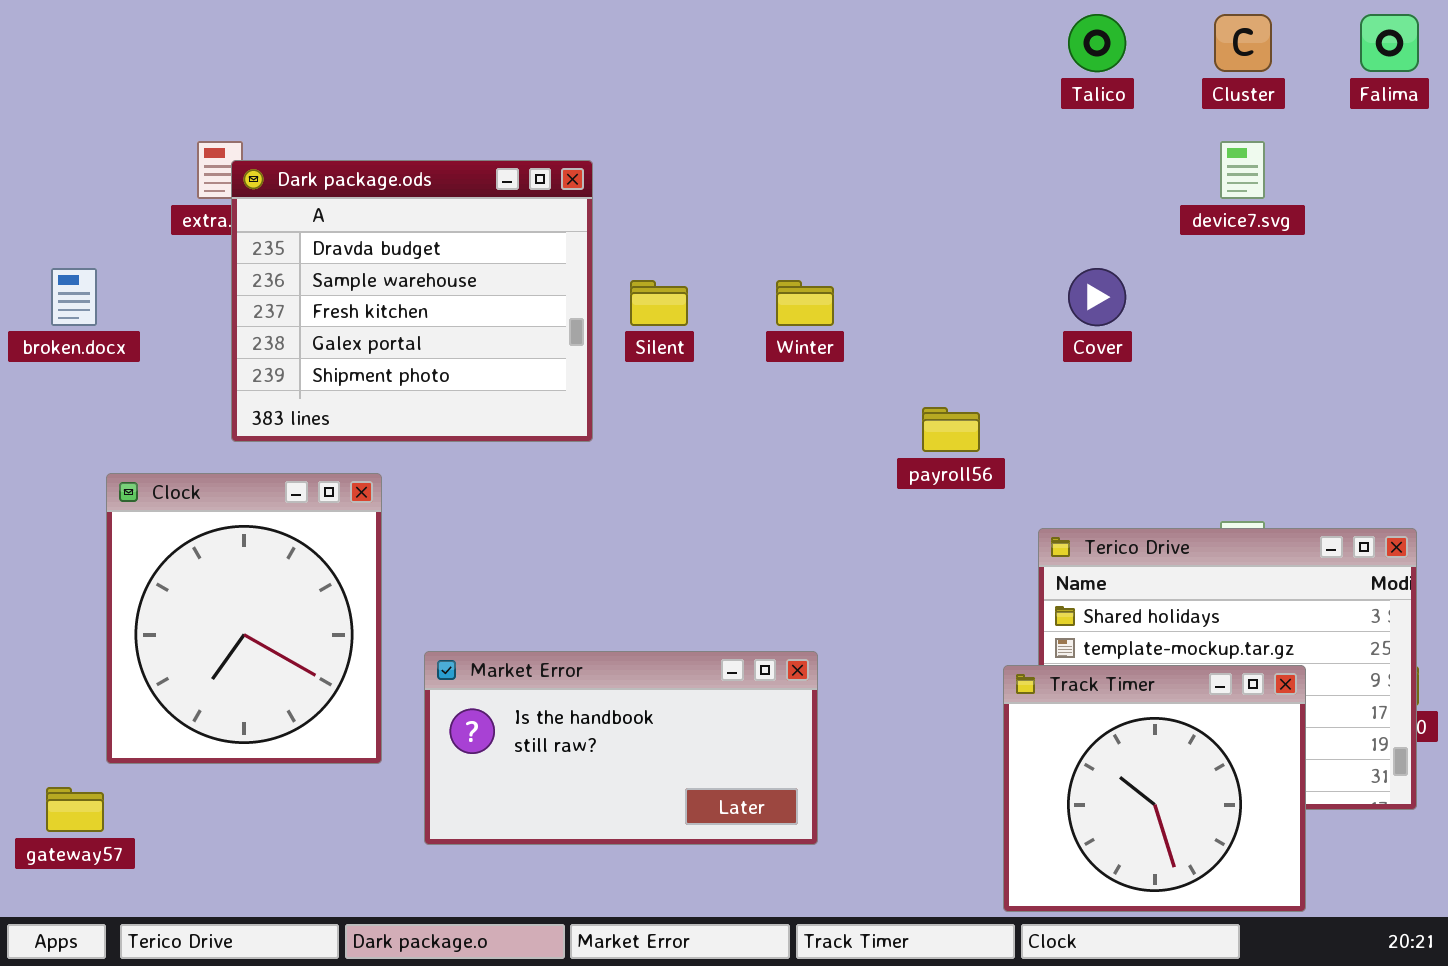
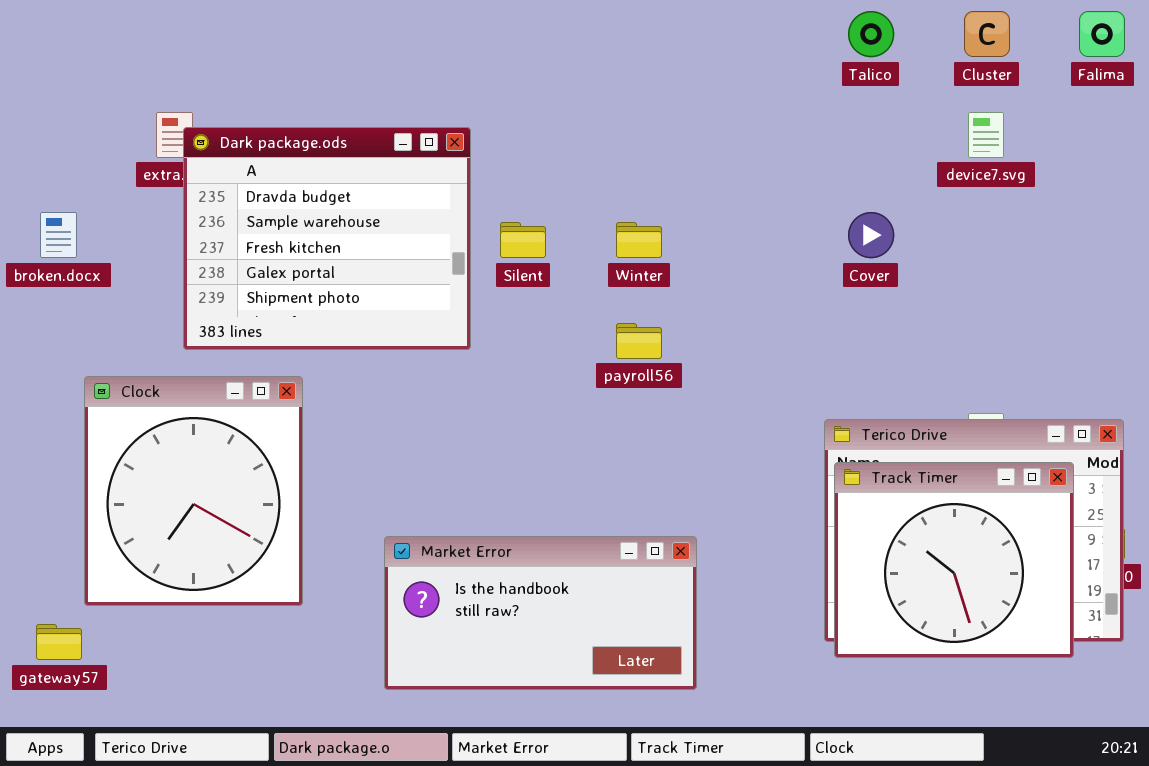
payroll56: [922,407,980,452] -> [616,323,662,359], moved
Market Error: [424,651,818,845] -> [384,536,697,690], moved
Track Timer: [1003,665,1306,912] -> [834,462,1074,658], moved

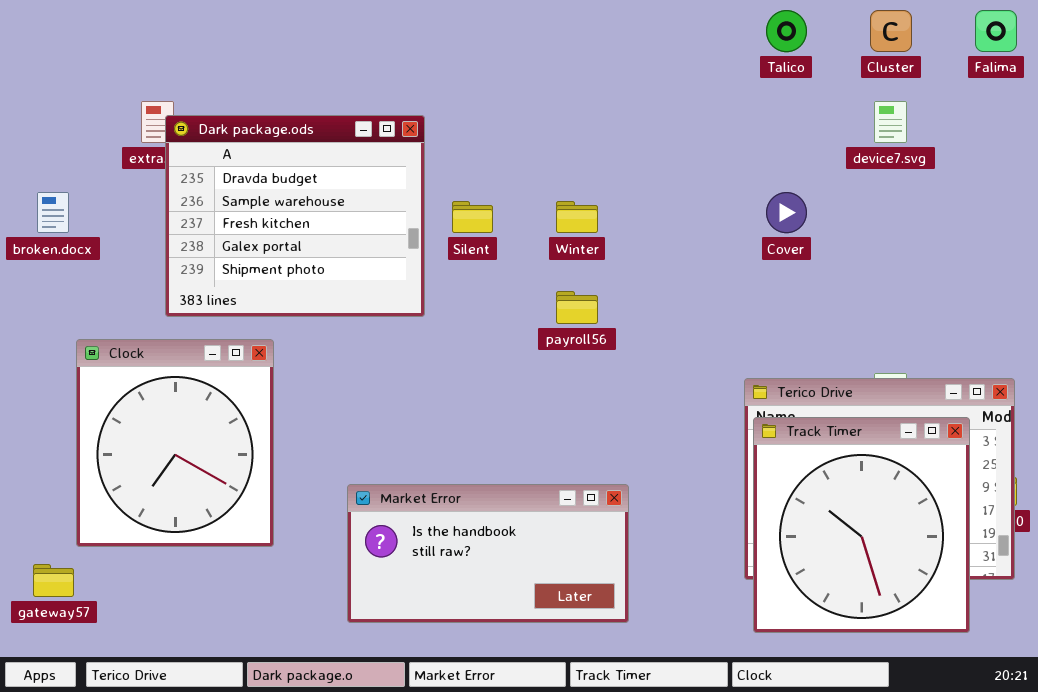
Track Timer: [834,462,1074,658] -> [753,417,970,633], resized

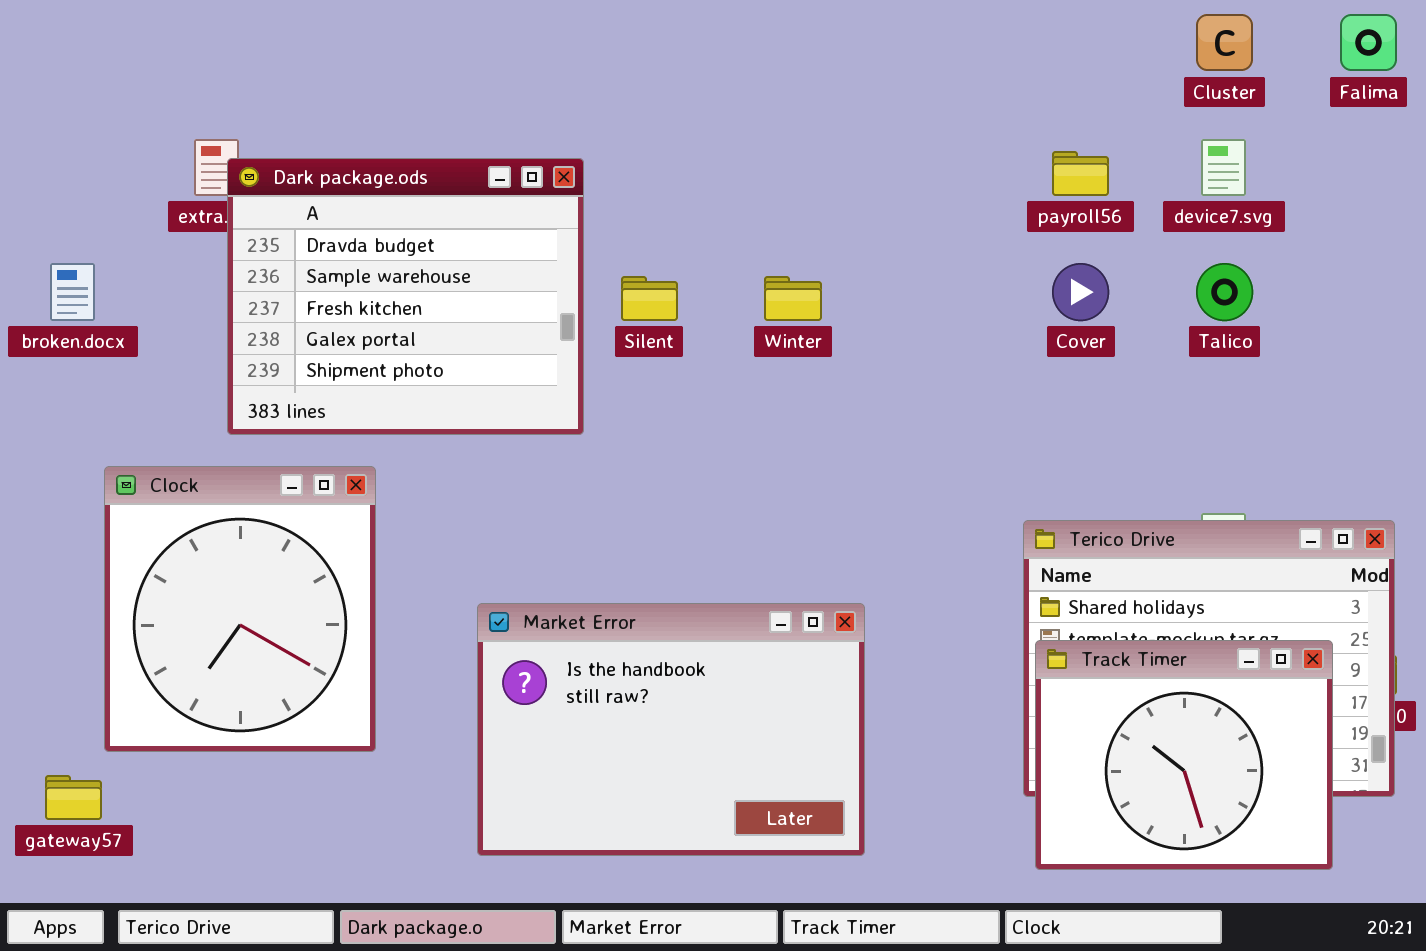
Talico: [766,10,807,52] -> [1196,263,1253,321], moved
payroll56: [556,291,598,324] -> [1052,151,1109,196], moved
Track Timer: [753,417,970,633] -> [1035,640,1333,870], resized
Market Error: [347,484,629,623] -> [477,603,865,856], resized

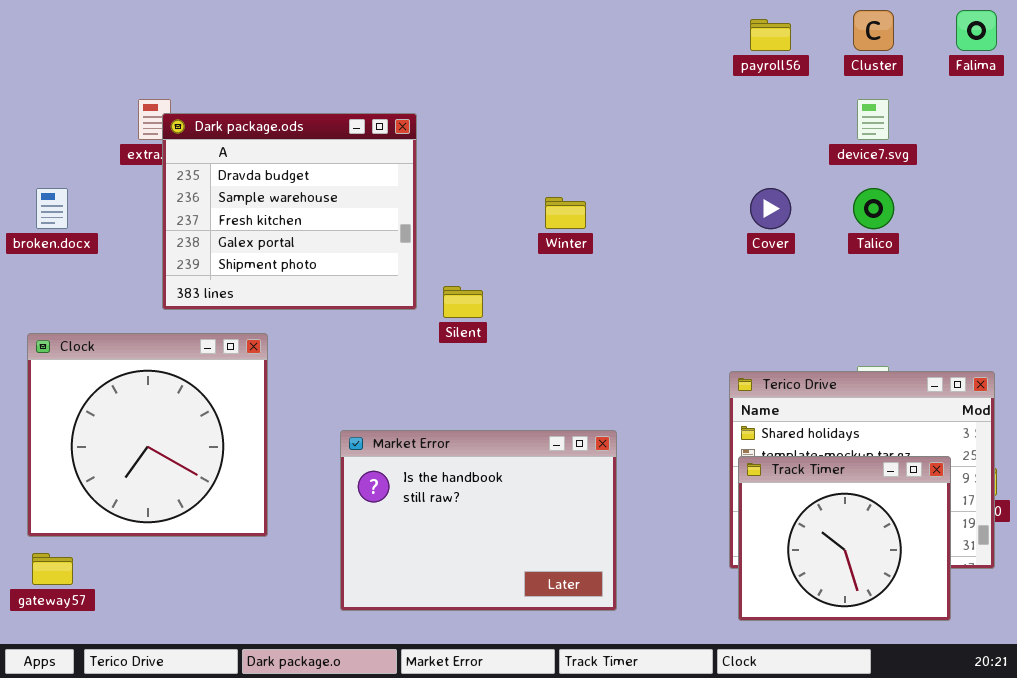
payroll56: [1052,151,1109,196] -> [750,19,791,51], moved
Silent: [621,276,678,321] -> [443,286,483,318], moved
Clock: [104,466,376,752] -> [27,333,268,537], resized

